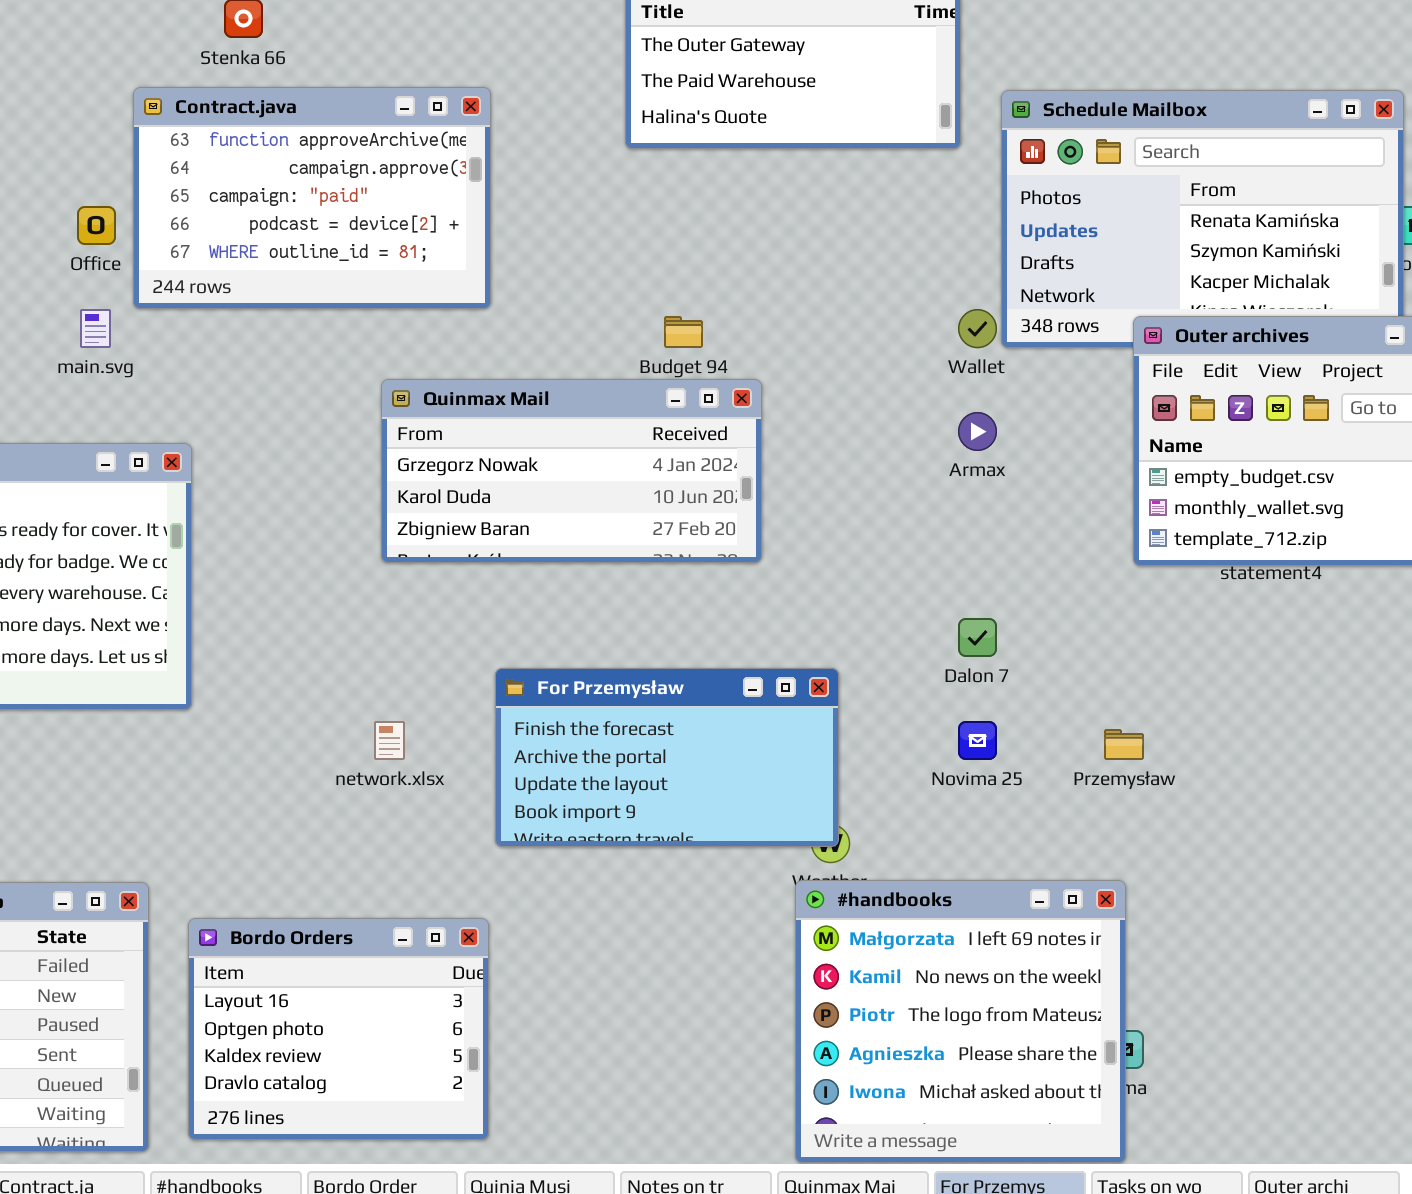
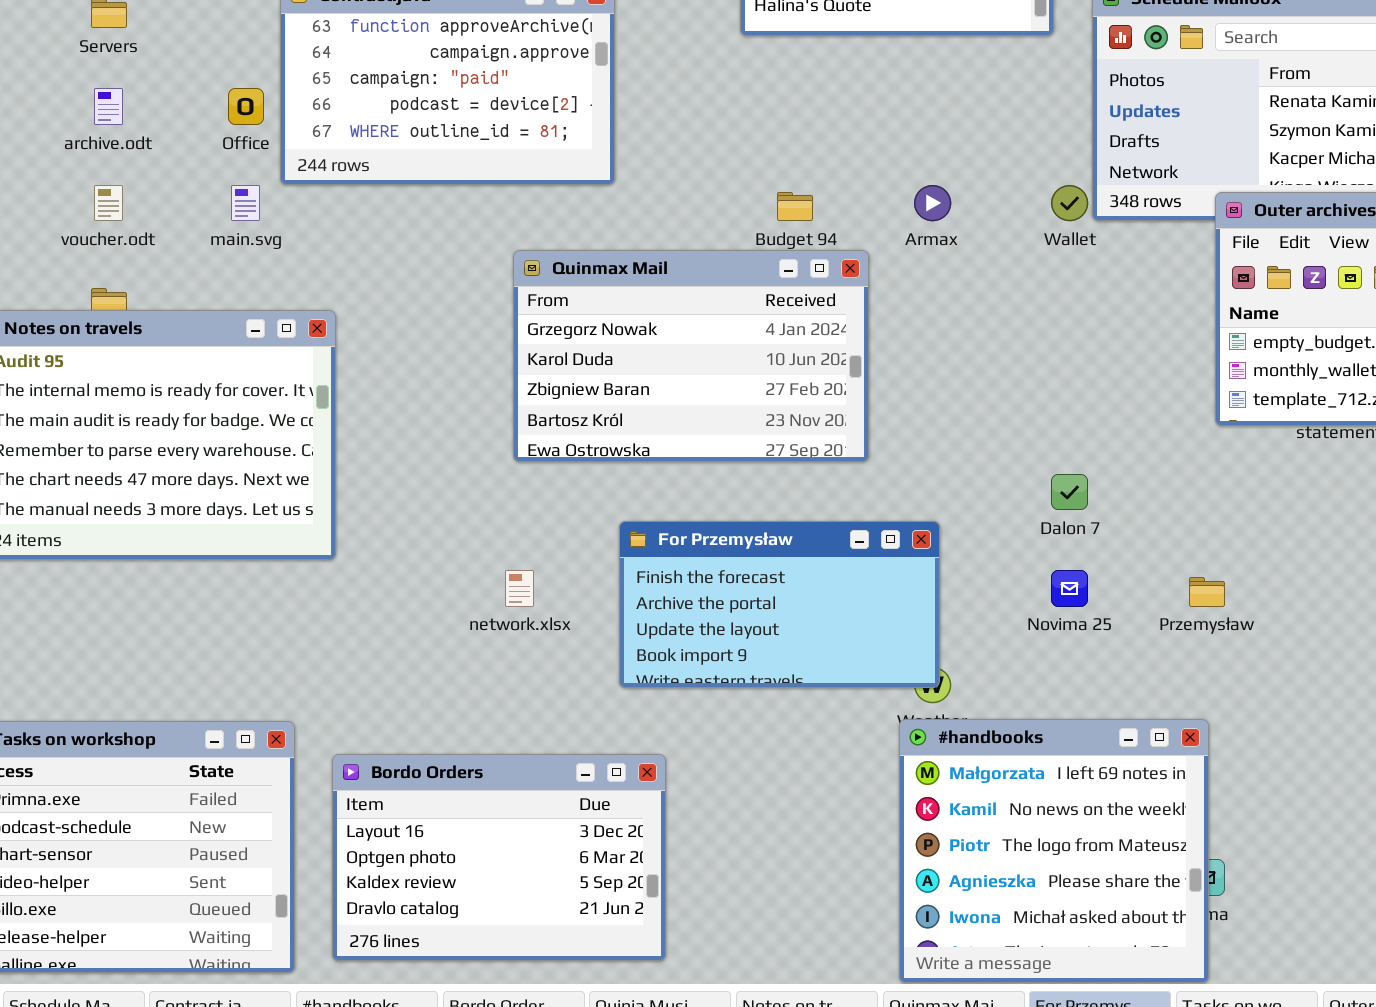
Quinmax Mail: [381,379,762,563] -> [513,250,869,462], resized
Armax: [958,412,997,451] -> [914,185,951,221], moved
Bordo Orders: [188,918,489,1140] -> [332,754,666,961], resized

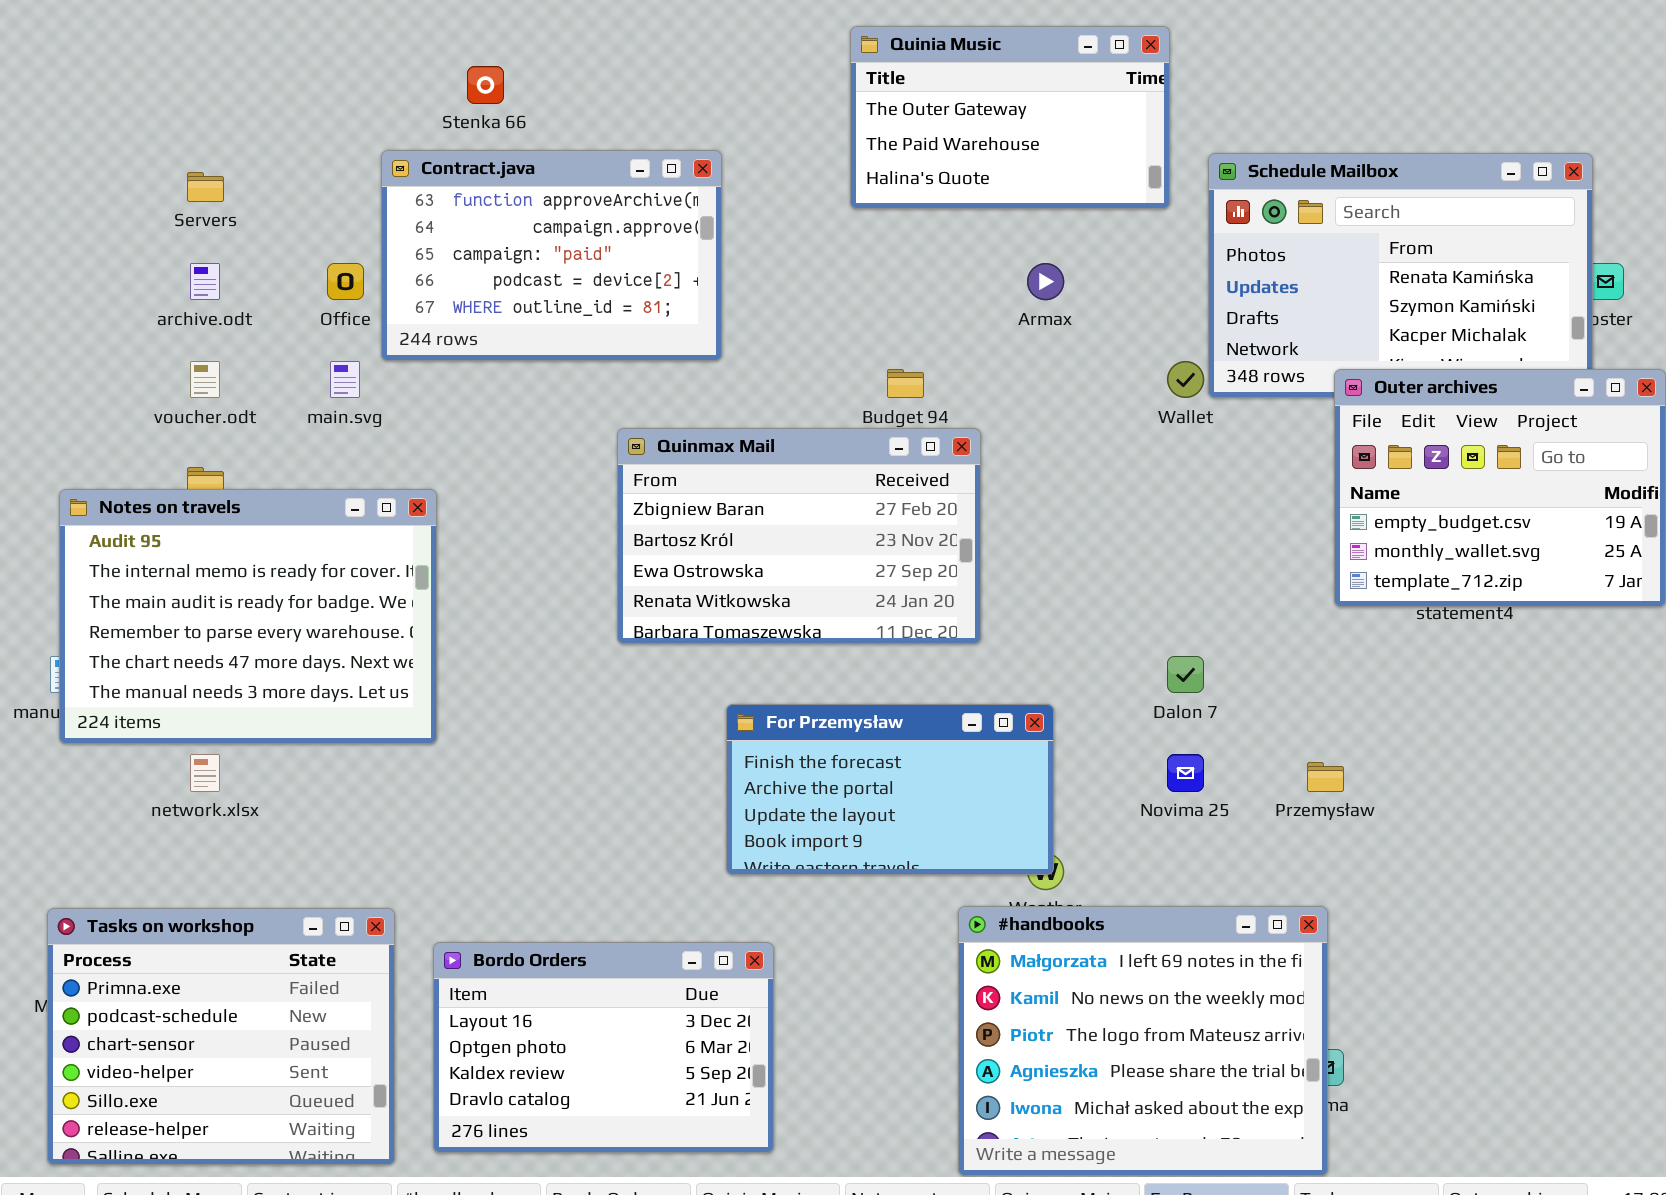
Armax: [914,185,951,221] -> [1027,263,1064,300], moved
Quinmax Mail: [513,250,869,462] -> [617,428,981,644], scrolled down 2 rows
network.xlsx: [505,570,534,607] -> [190,754,220,792], moved
#handbooks: [899,719,1209,983] -> [958,906,1328,1176], resized

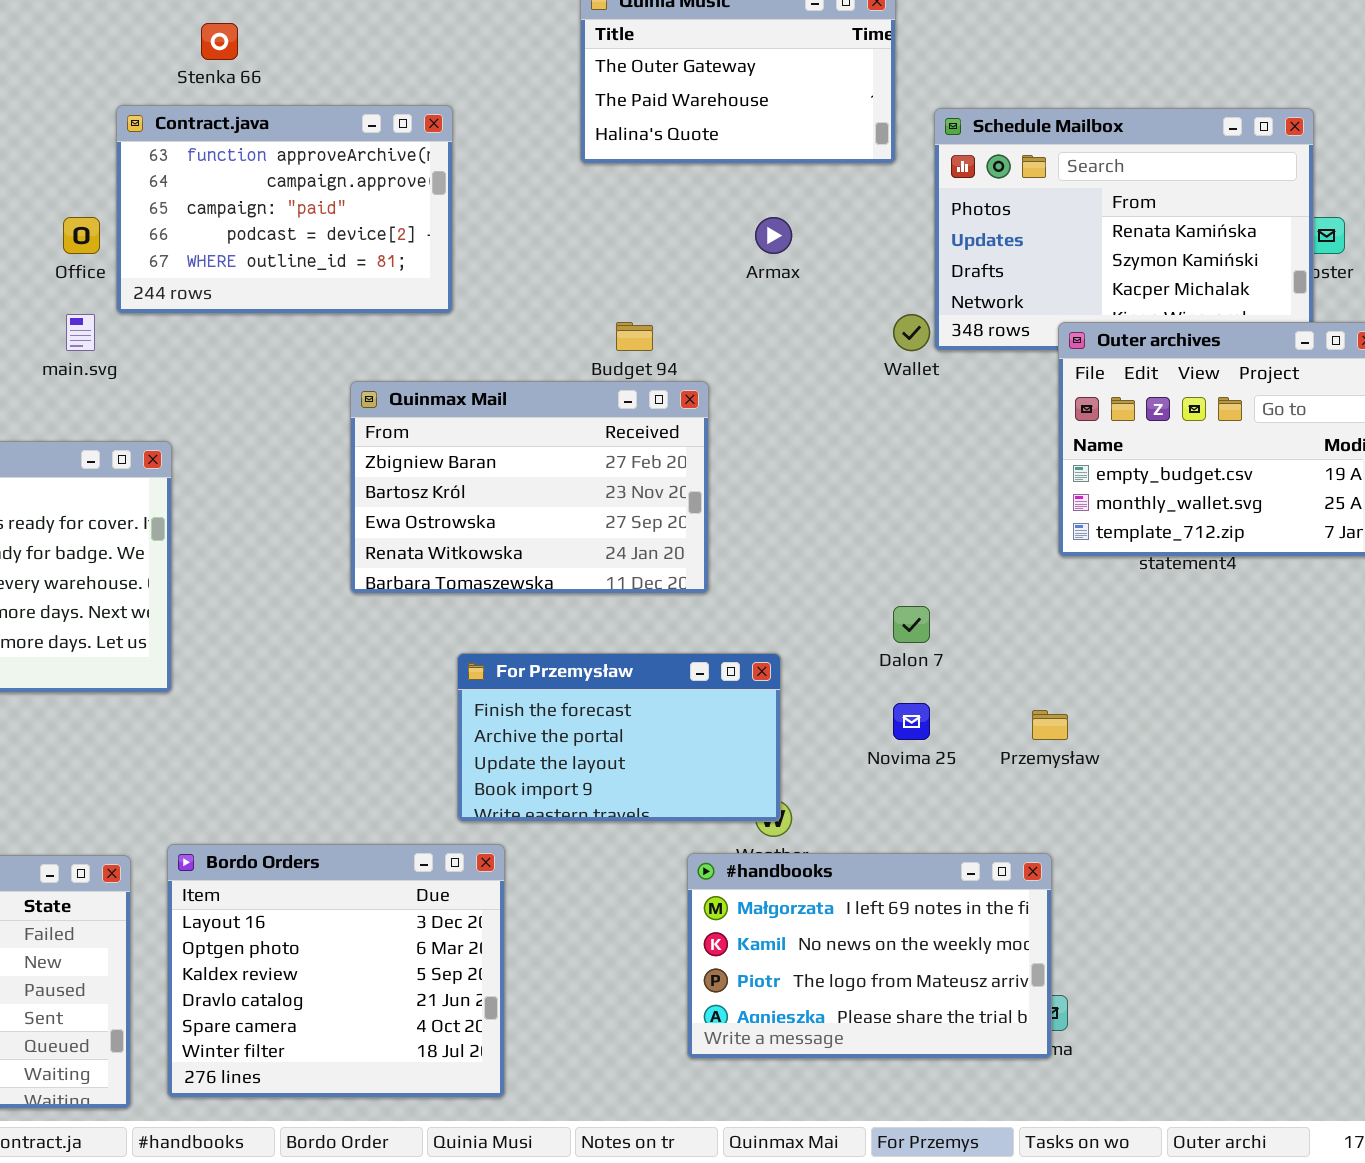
#handbooks: [958,906,1328,1176] -> [687,853,1052,1059], resized
Bordo Orders: [433,942,774,1153] -> [167,844,505,1098], resized

